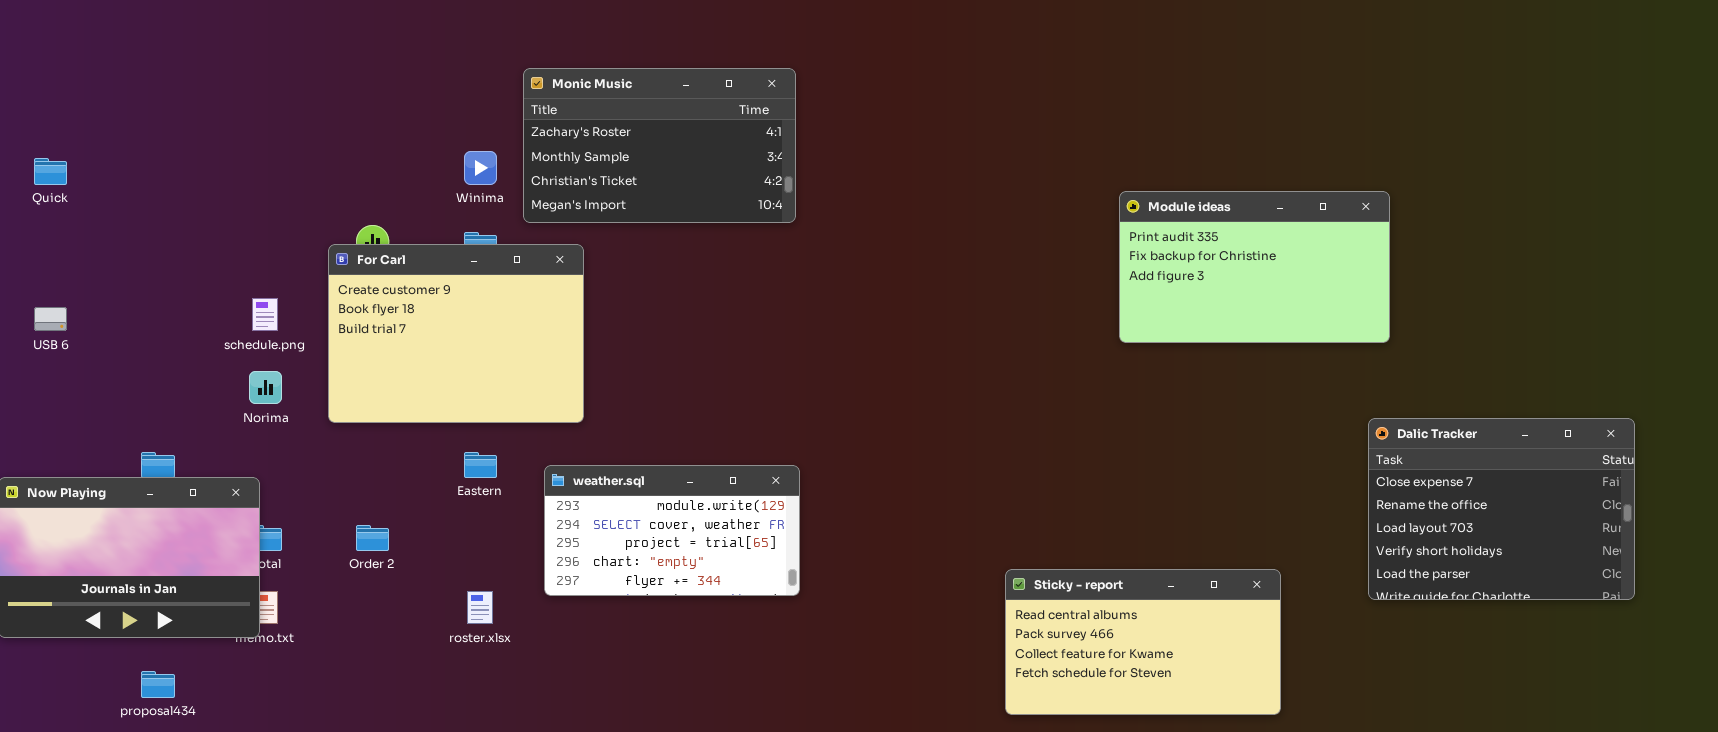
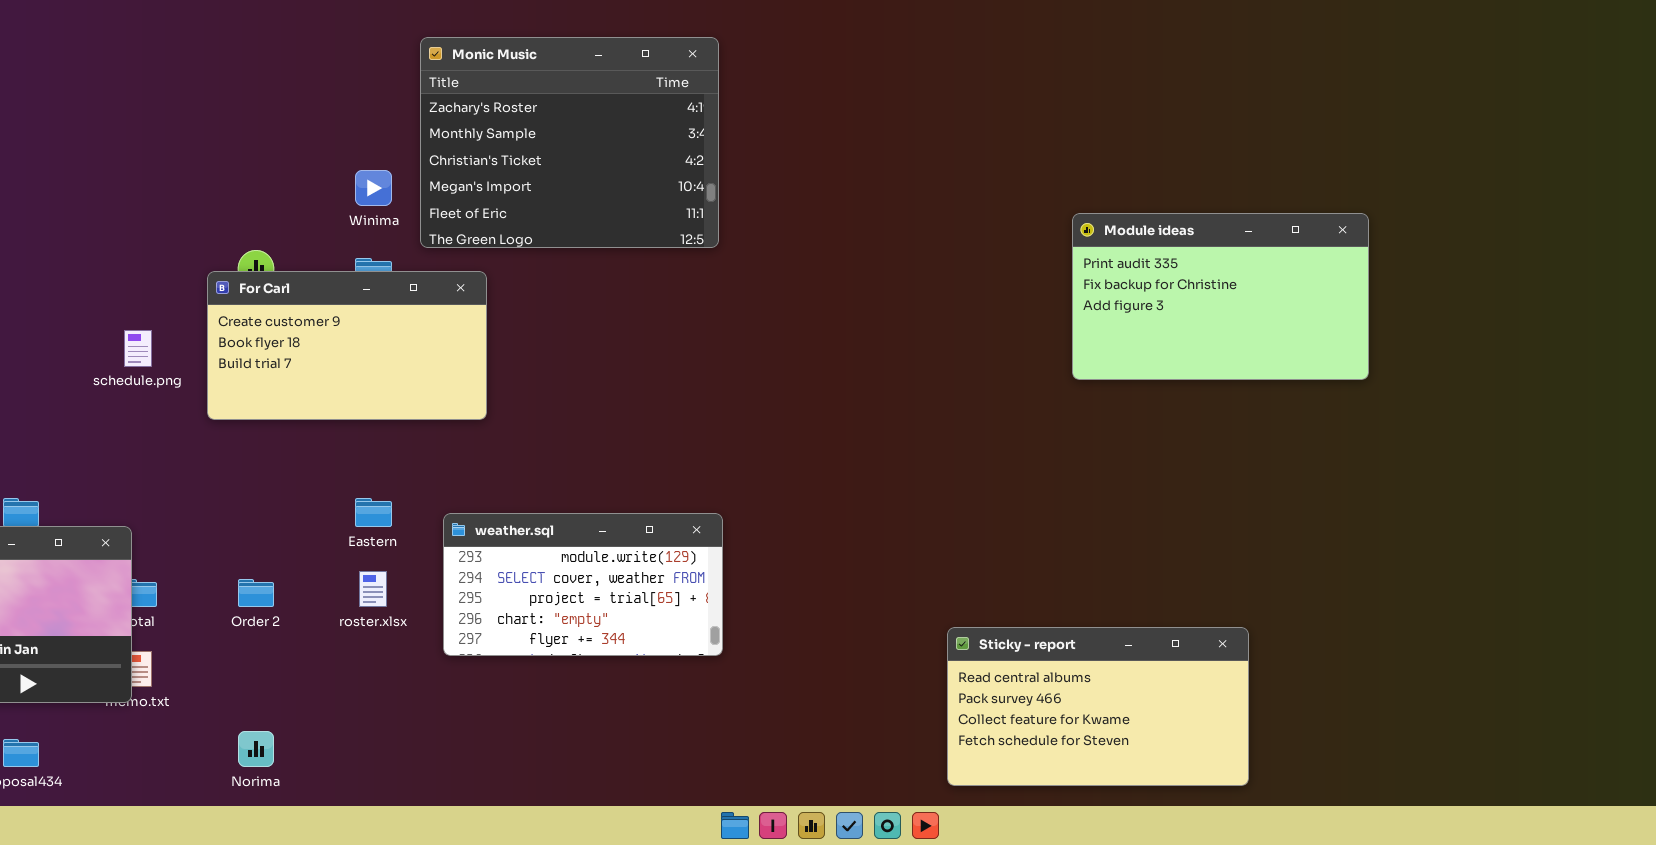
Monic Music: [523,68,796,223] -> [420,37,719,248], resized
For Carl: [328,244,584,423] -> [207,271,487,420], resized
Norima: [249,371,282,404] -> [238,731,274,767], moved
Dalic Tracker: [1368,418,1635,600] -> none, closed
roster.xlsx: [467,591,493,624] -> [359,571,387,607], moved

